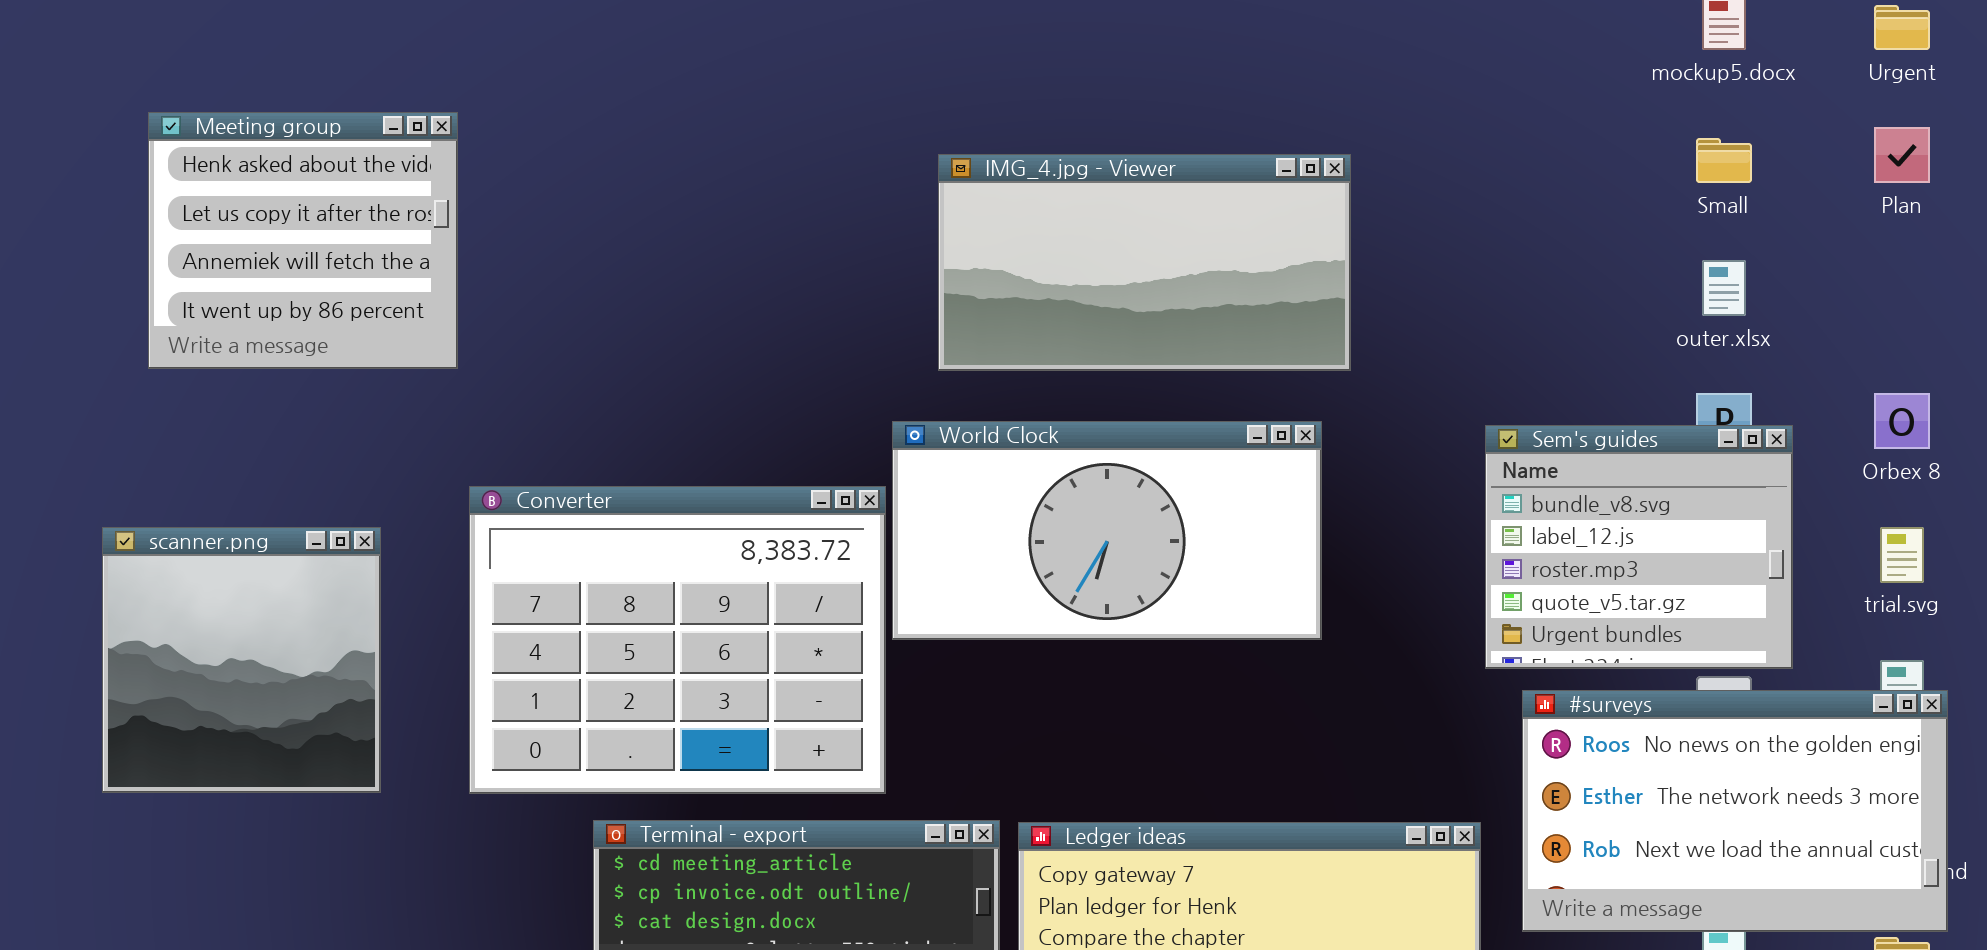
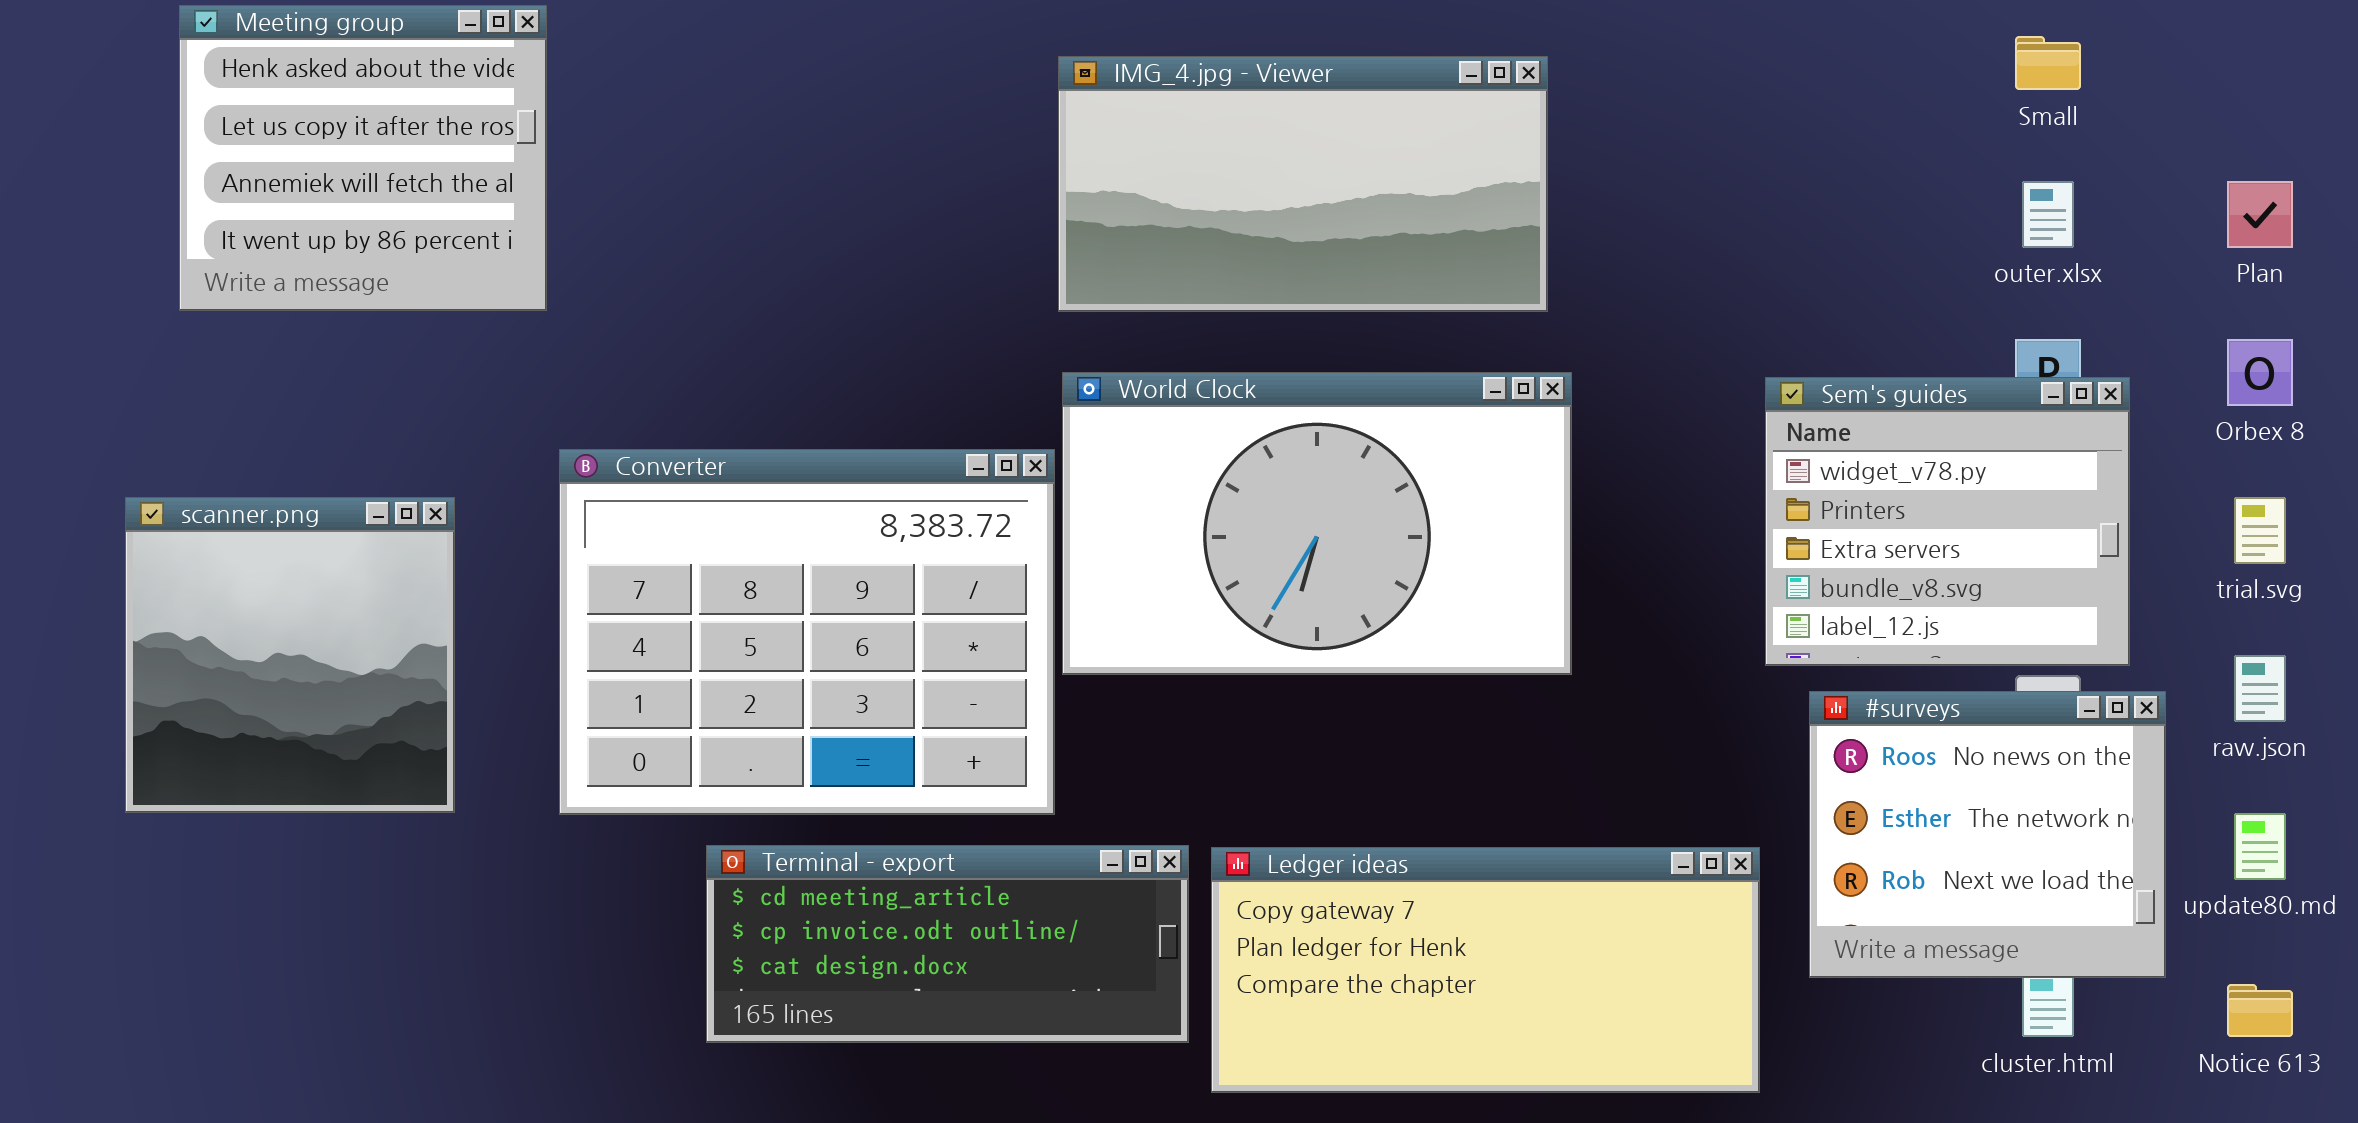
Plan: [1874,127,1930,183] -> [2227,181,2293,248], moved
IMG_4.jpg - Viewer: [938,154,1351,371] -> [1058,56,1548,312], moved
World Clock: [892,421,1322,640] -> [1062,372,1572,675], resized
Sem's guides: [1485,425,1793,669] -> [1765,377,2130,666], scrolled up 3 rows
#surveys: [1522,690,1948,932] -> [1809,691,2166,978], resized

